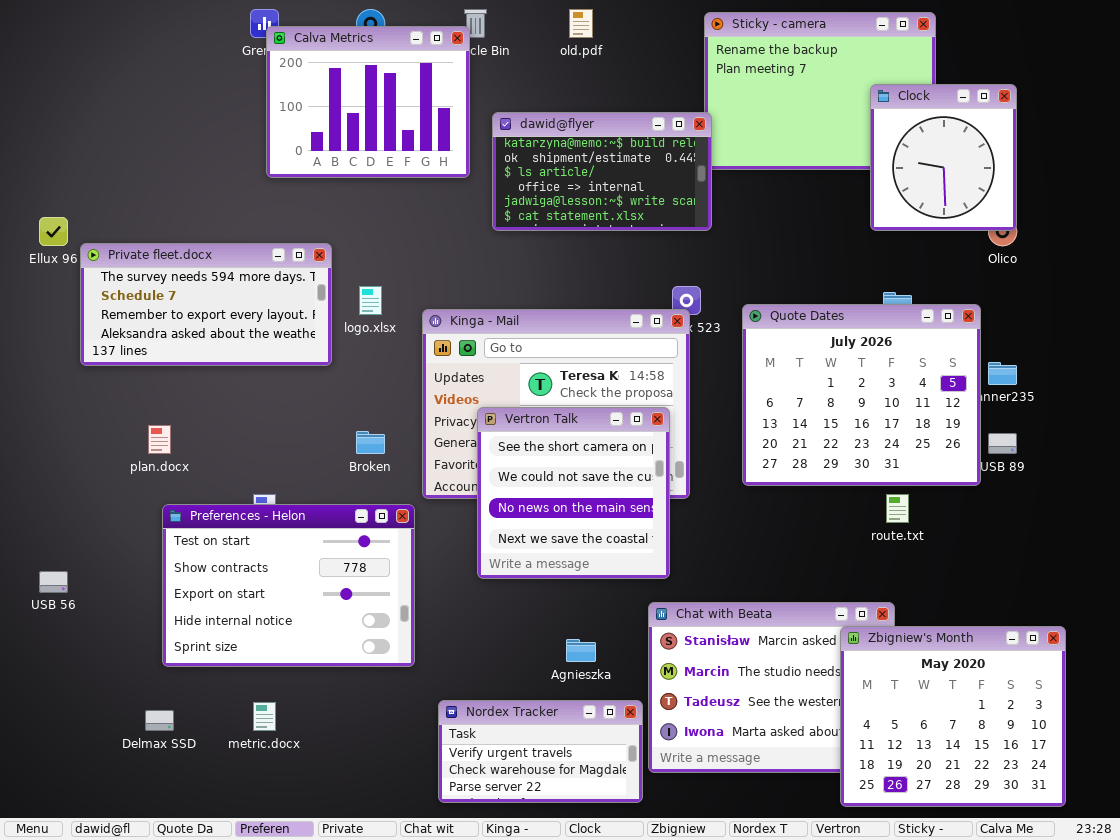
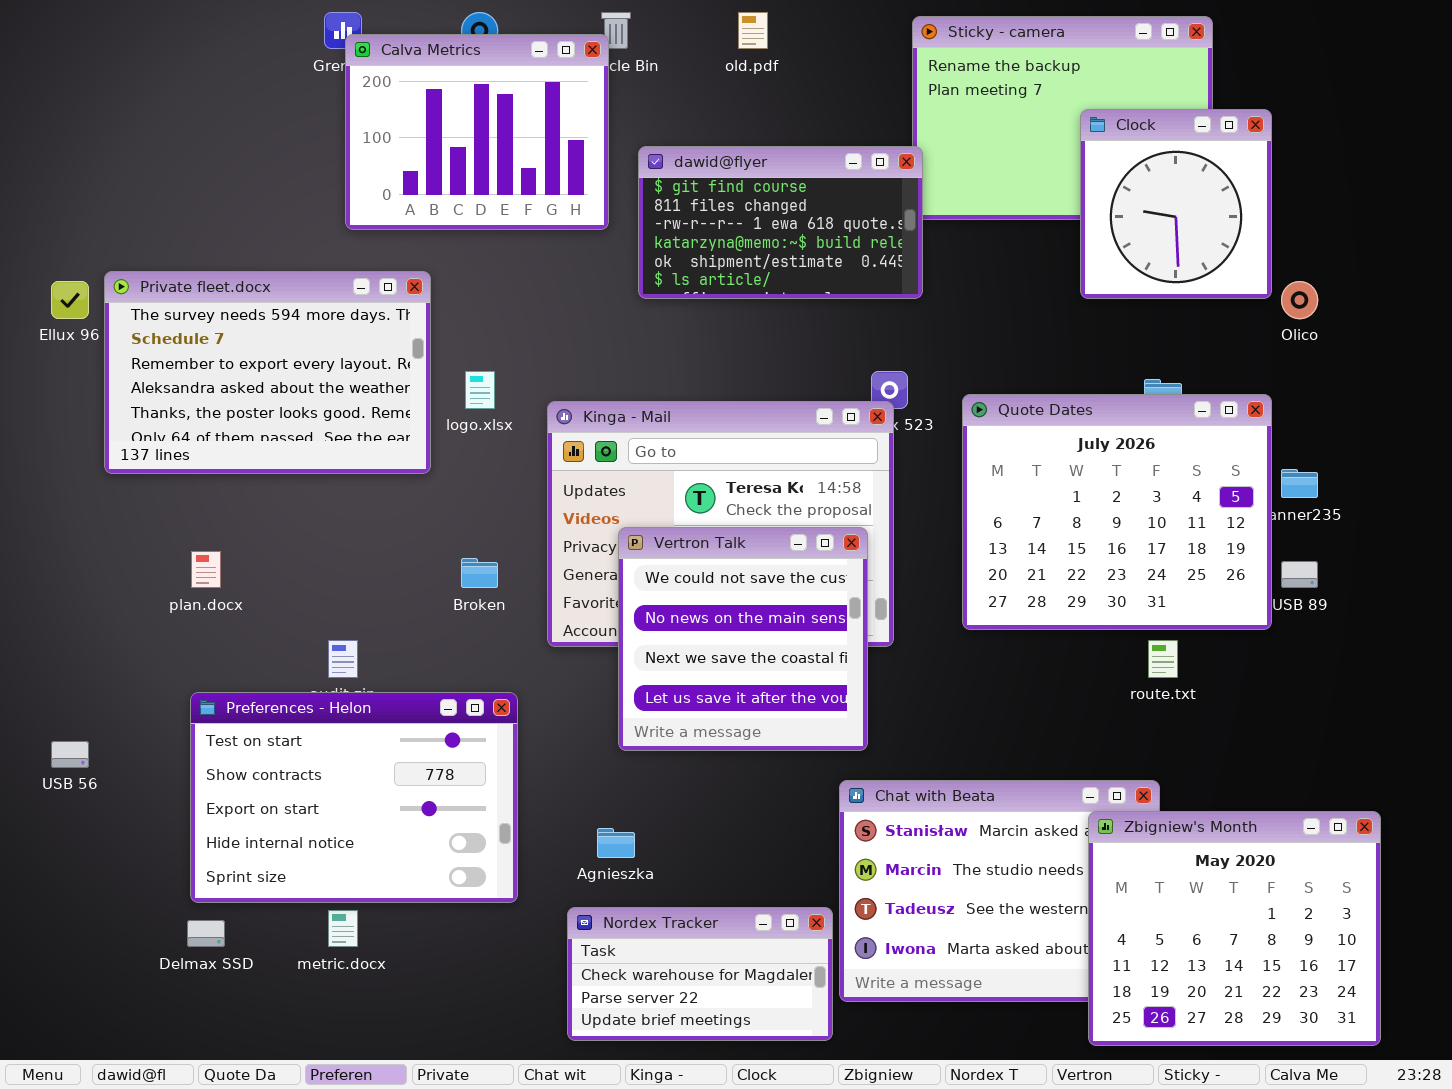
Clock: [870,84,1017,231] -> [1080,109,1272,299], moved
dawid@flyer: [492,112,712,231] -> [638,146,923,299], scrolled up 3 rows
Private fleet.docx: [80,243,332,366] -> [104,271,431,474], resized
Vertron Talk: [477,407,670,579] -> [618,527,868,751], scrolled down 1 row
Preferences - Helon: [162,504,415,667] -> [190,692,518,903], moved
Agnieszka: [566,639,596,662] -> [597,828,635,858], moved
Nordex Tracker: [438,700,643,803] -> [567,907,833,1041], scrolled down 1 row

